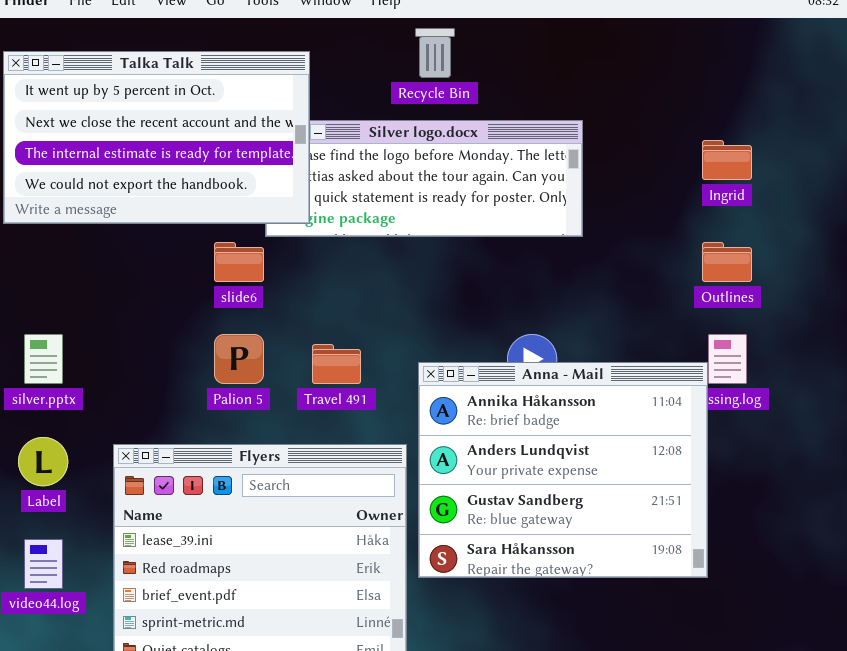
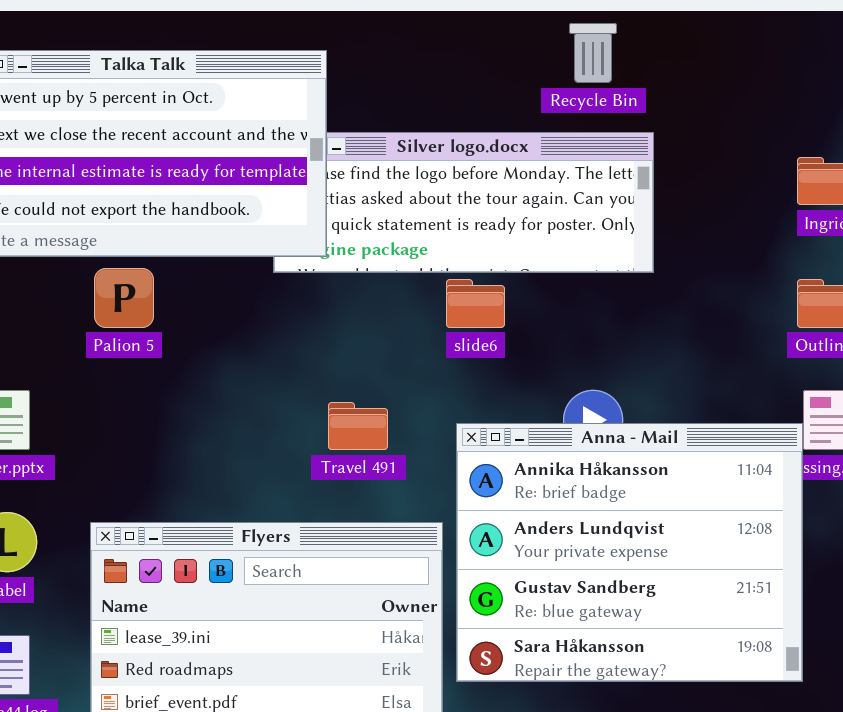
Recycle Bin: [415,28,455,78] -> [569,23,617,83], moved
slide6: [214,242,264,282] -> [446,279,505,328], moved
Palion 5: [214,334,264,384] -> [94,268,154,328], moved

